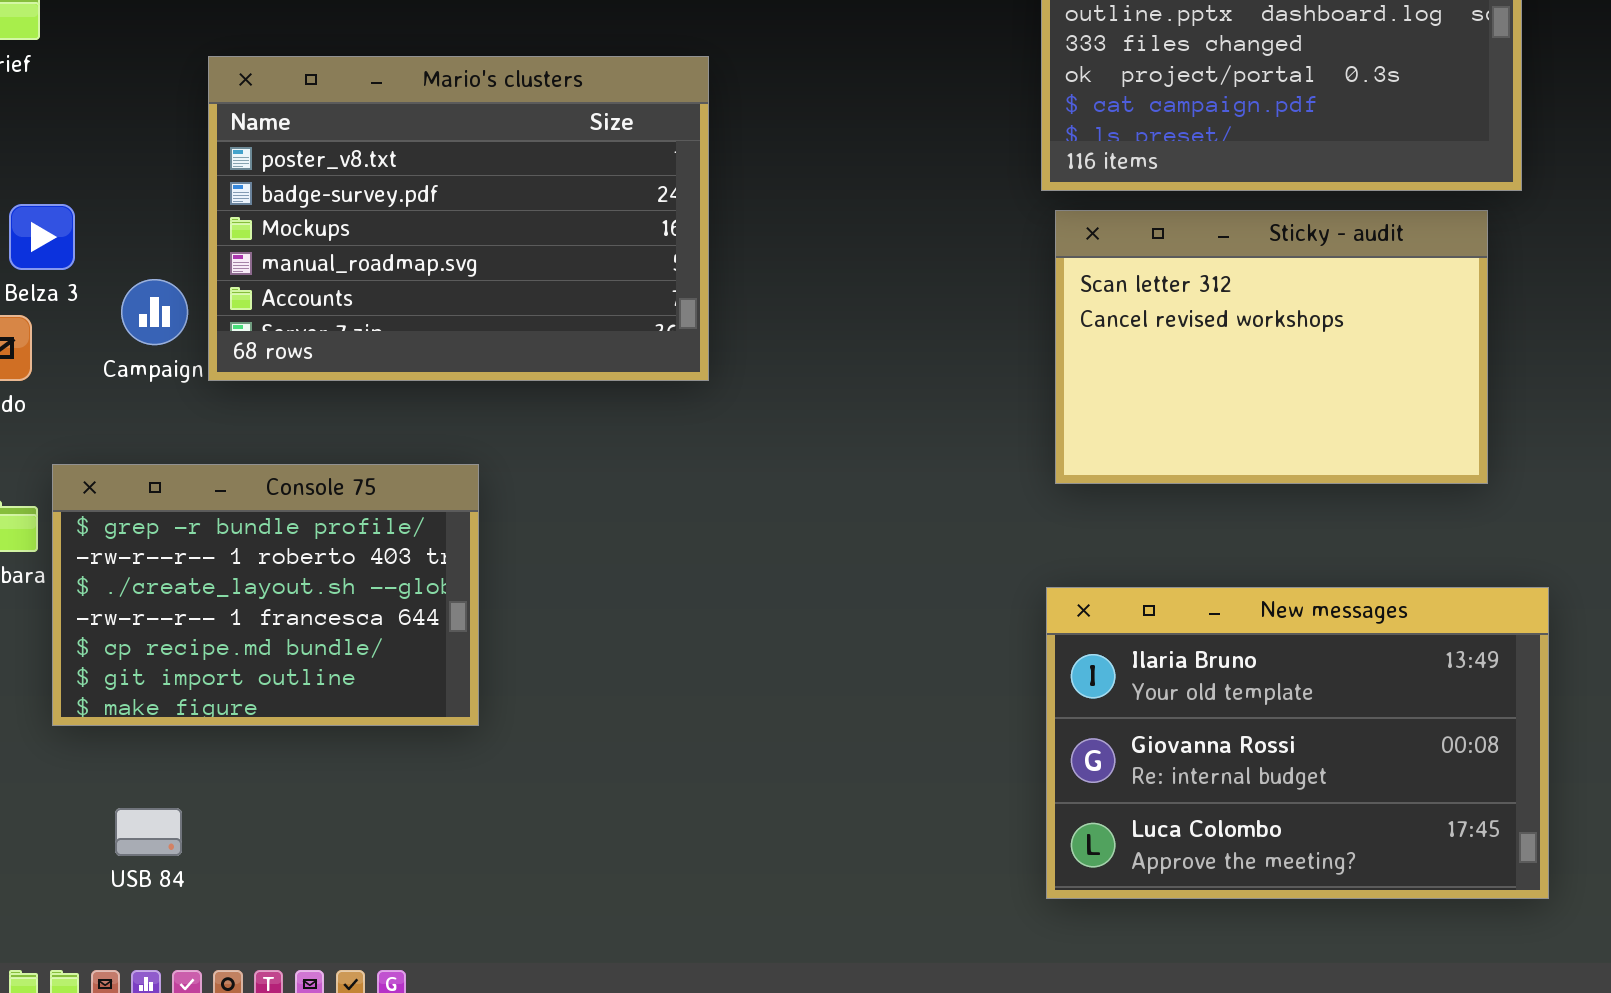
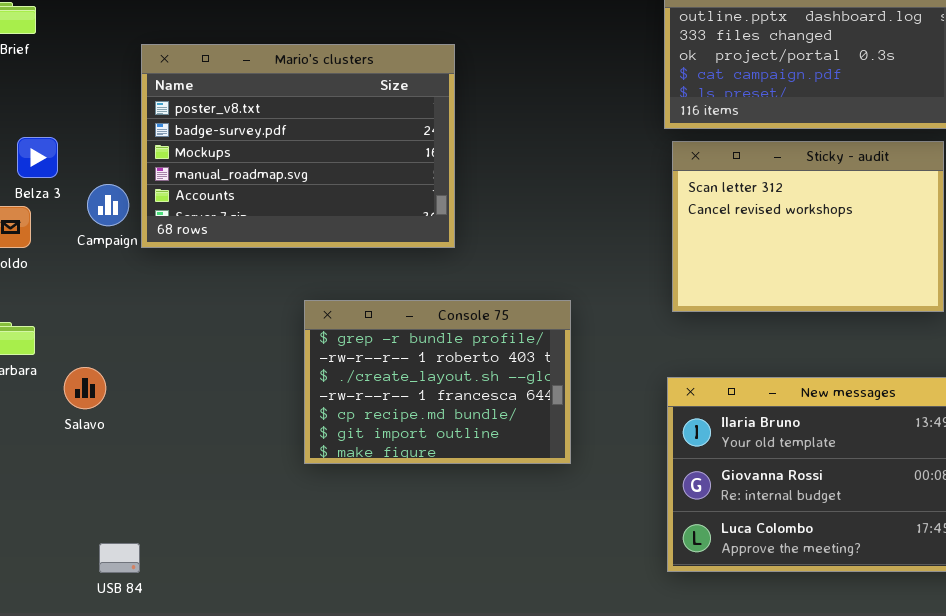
Console 75: [52,464,479,726] -> [304,300,571,464], moved
USB 84: [115,808,182,856] -> [99,543,140,573], moved

